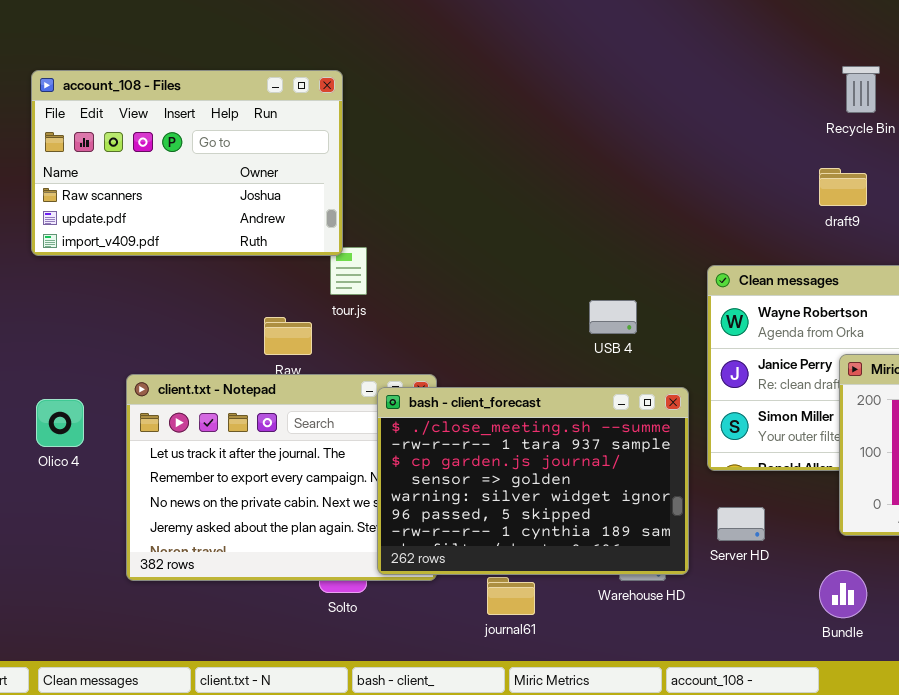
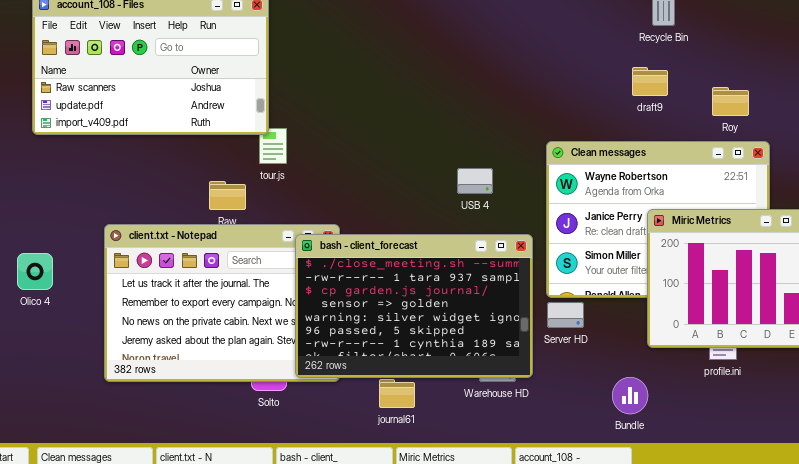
Olico 4: [36,399,84,447] -> [17,253,53,290], moved
Server HD: [717,507,765,541] -> [547,302,584,328], moved
Bundle: [819,570,867,618] -> [612,377,648,414], moved

